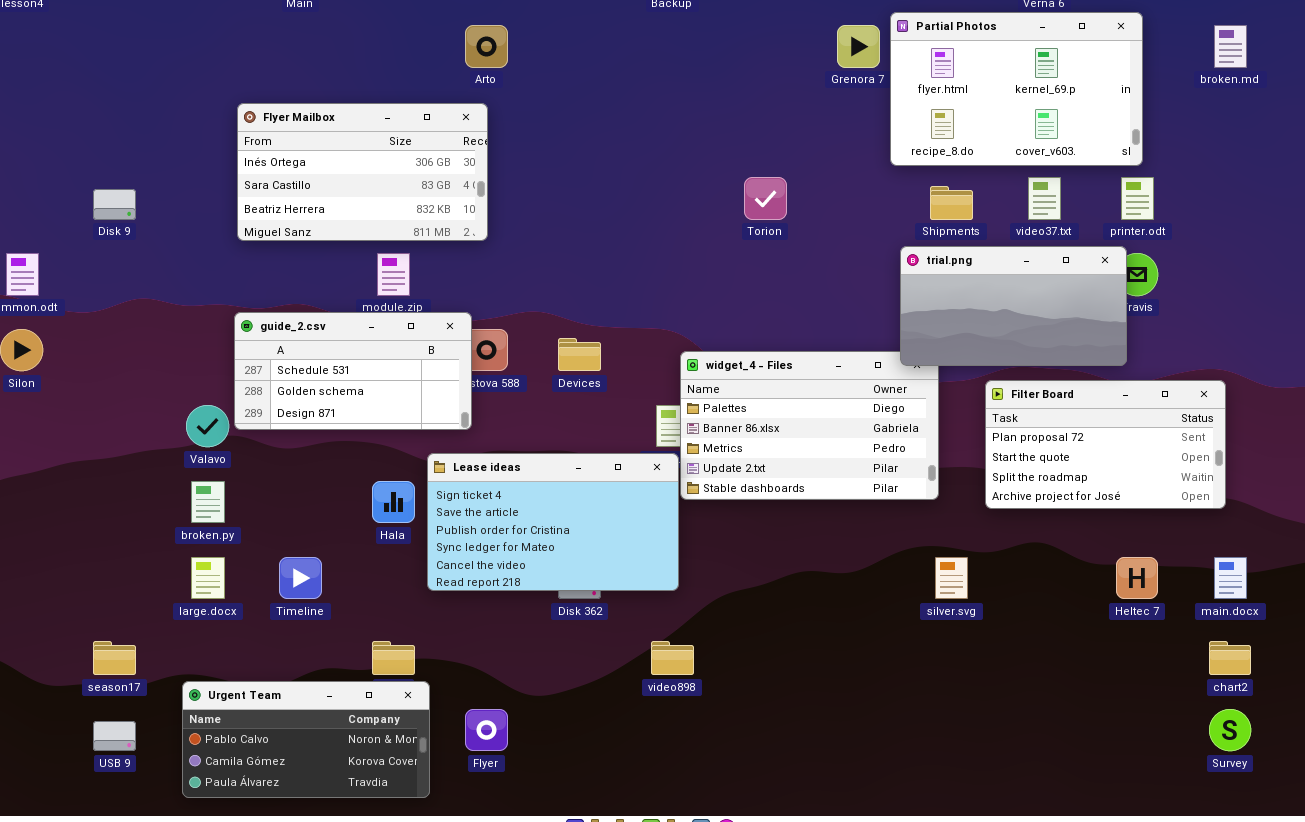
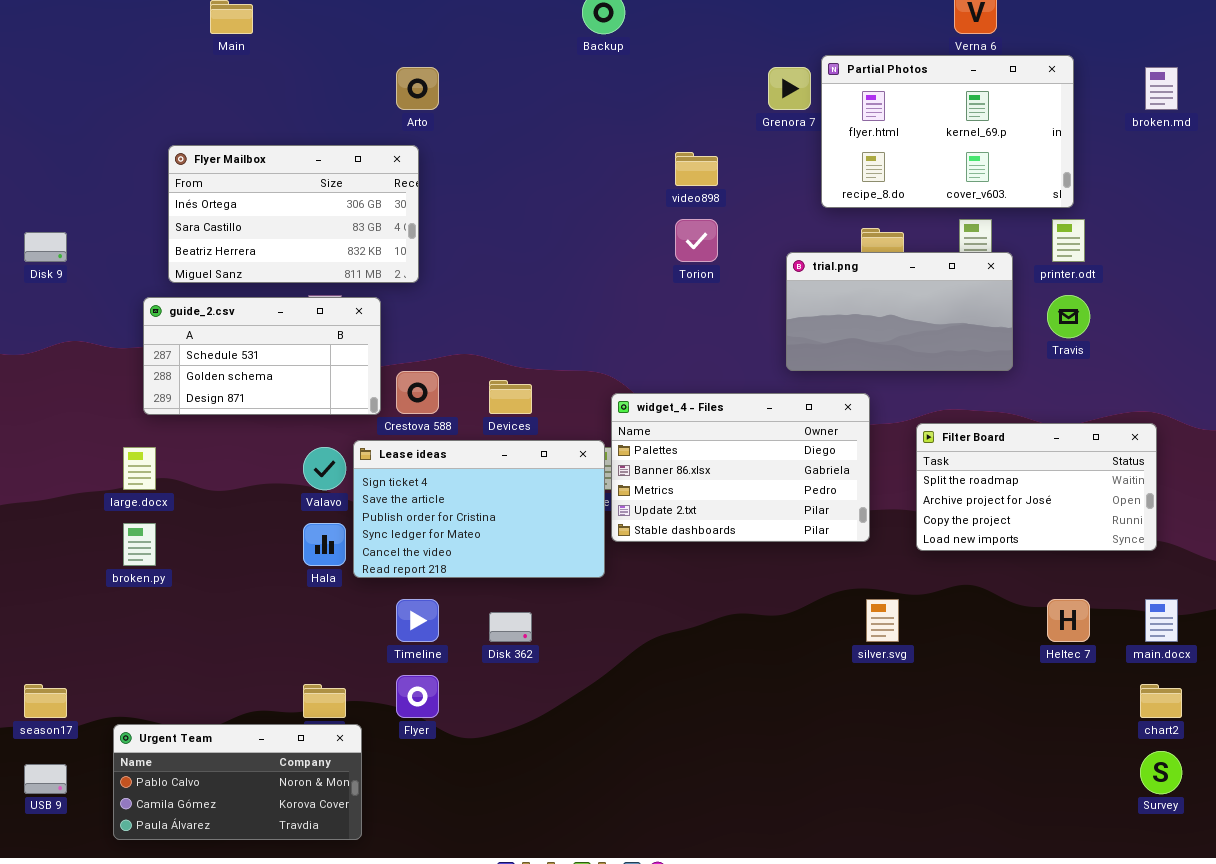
trial.png: [900,246,1127,366] -> [786,252,1013,371], moved
guide_2.csv: [234,312,472,430] -> [143,297,381,415], moved
Filter Board: [985,380,1226,509] -> [916,423,1157,551], scrolled down 2 rows
Valavo: [186,405,229,447] -> [303,447,346,490], moved
Lease ideas: [427,453,679,591] -> [353,440,605,578], moved
large.docx: [191,557,225,599] -> [123,447,156,490], moved
Timeline: [279,557,322,599] -> [396,599,439,642], moved
video898: [651,641,694,675] -> [675,152,718,186], moved
Flyer: [465,709,508,751] -> [396,675,439,718], moved

